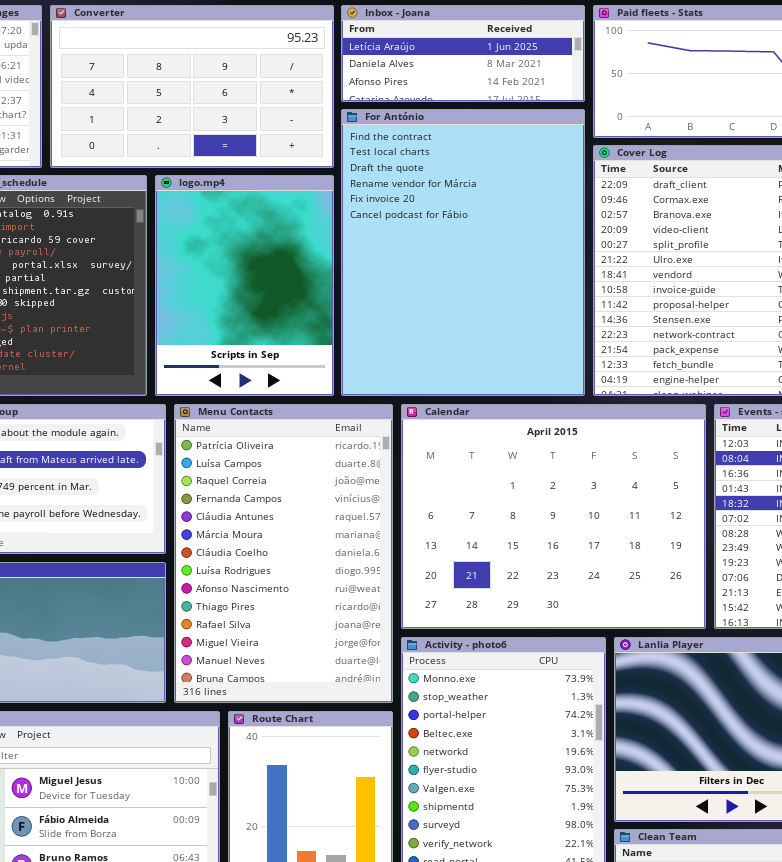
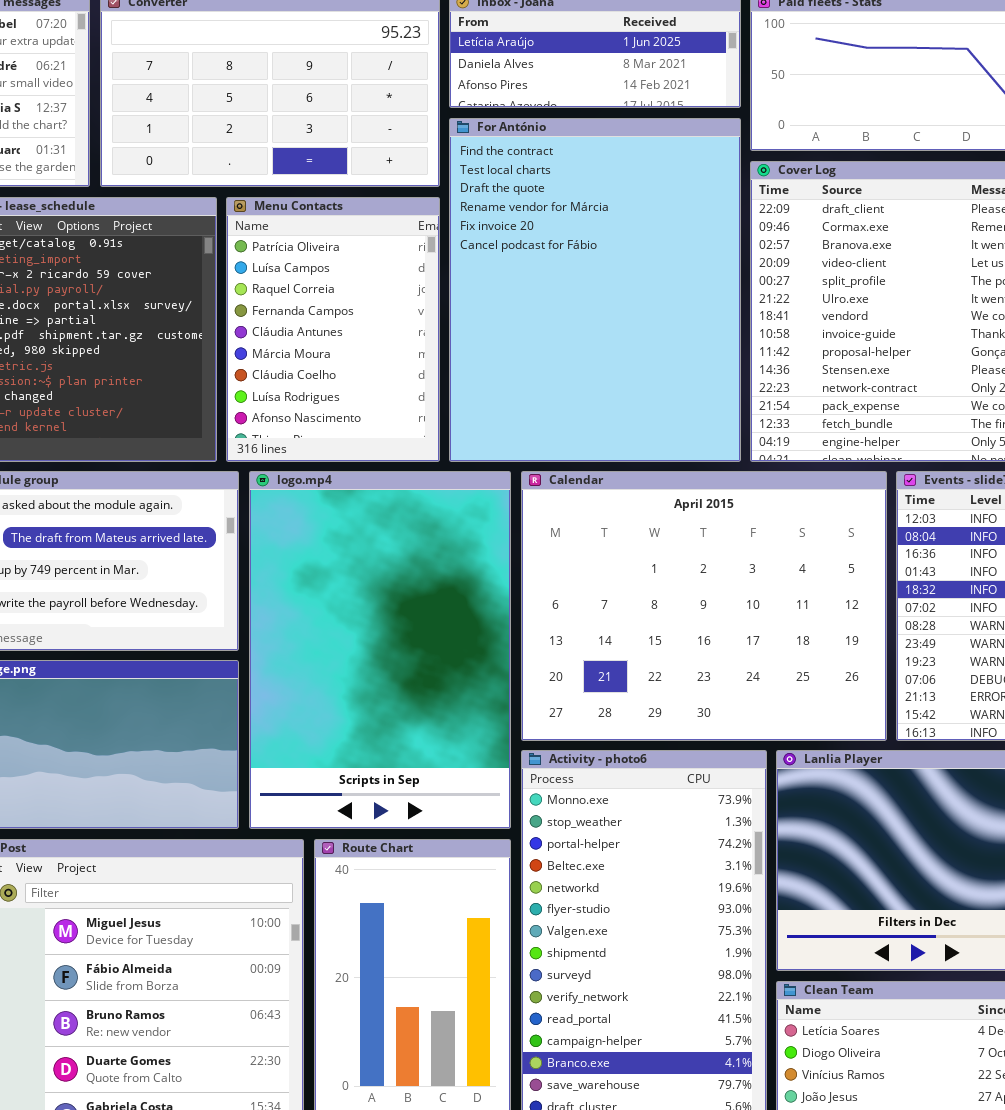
logo.mp4: [155,175,334,396] -> [249,471,511,829], moved, resized
Menu Contacts: [174,404,393,703] -> [226,197,440,462], moved, resized

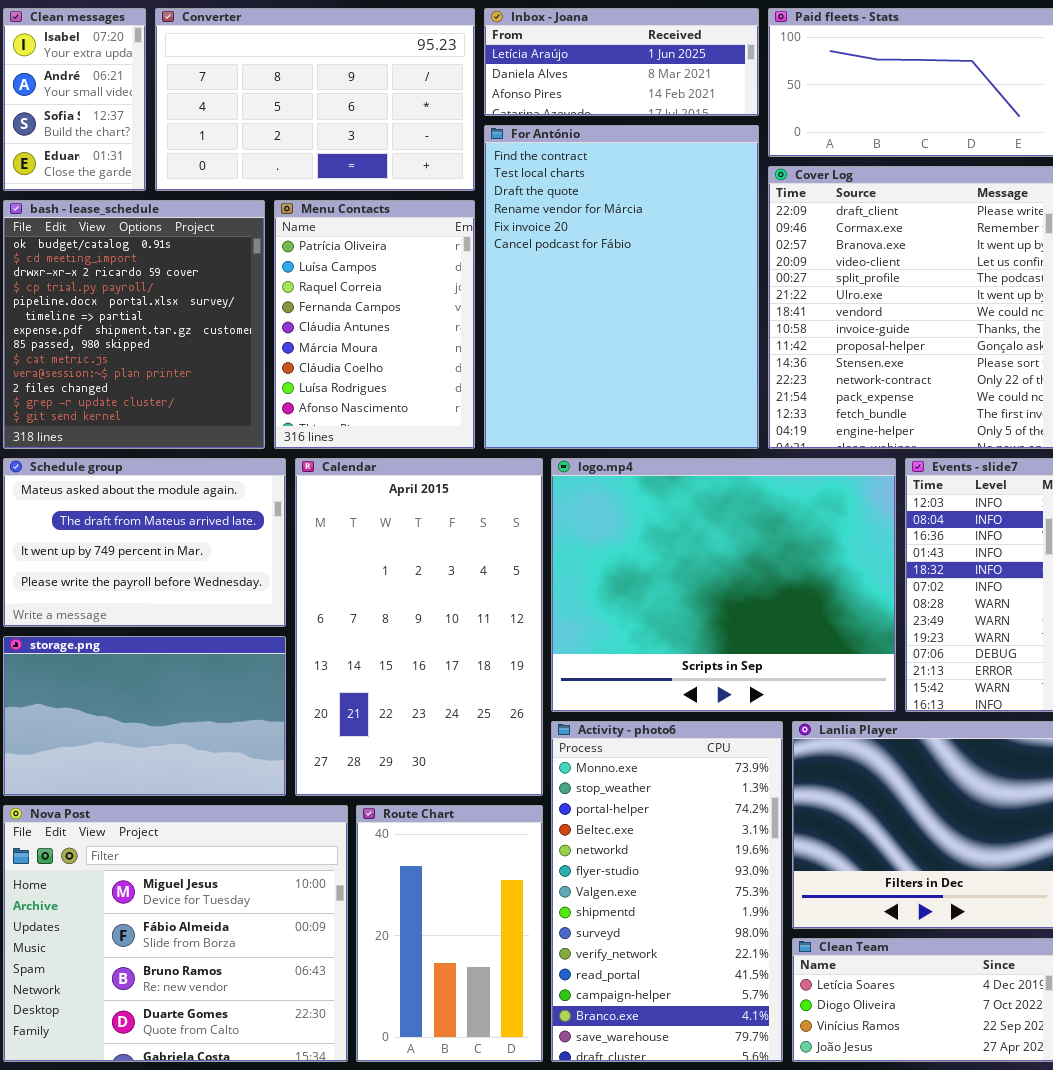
logo.mp4: [249,471,511,829] -> [551,458,896,712], moved, resized
Calendar: [521,471,887,741] -> [295,458,543,796], moved, resized

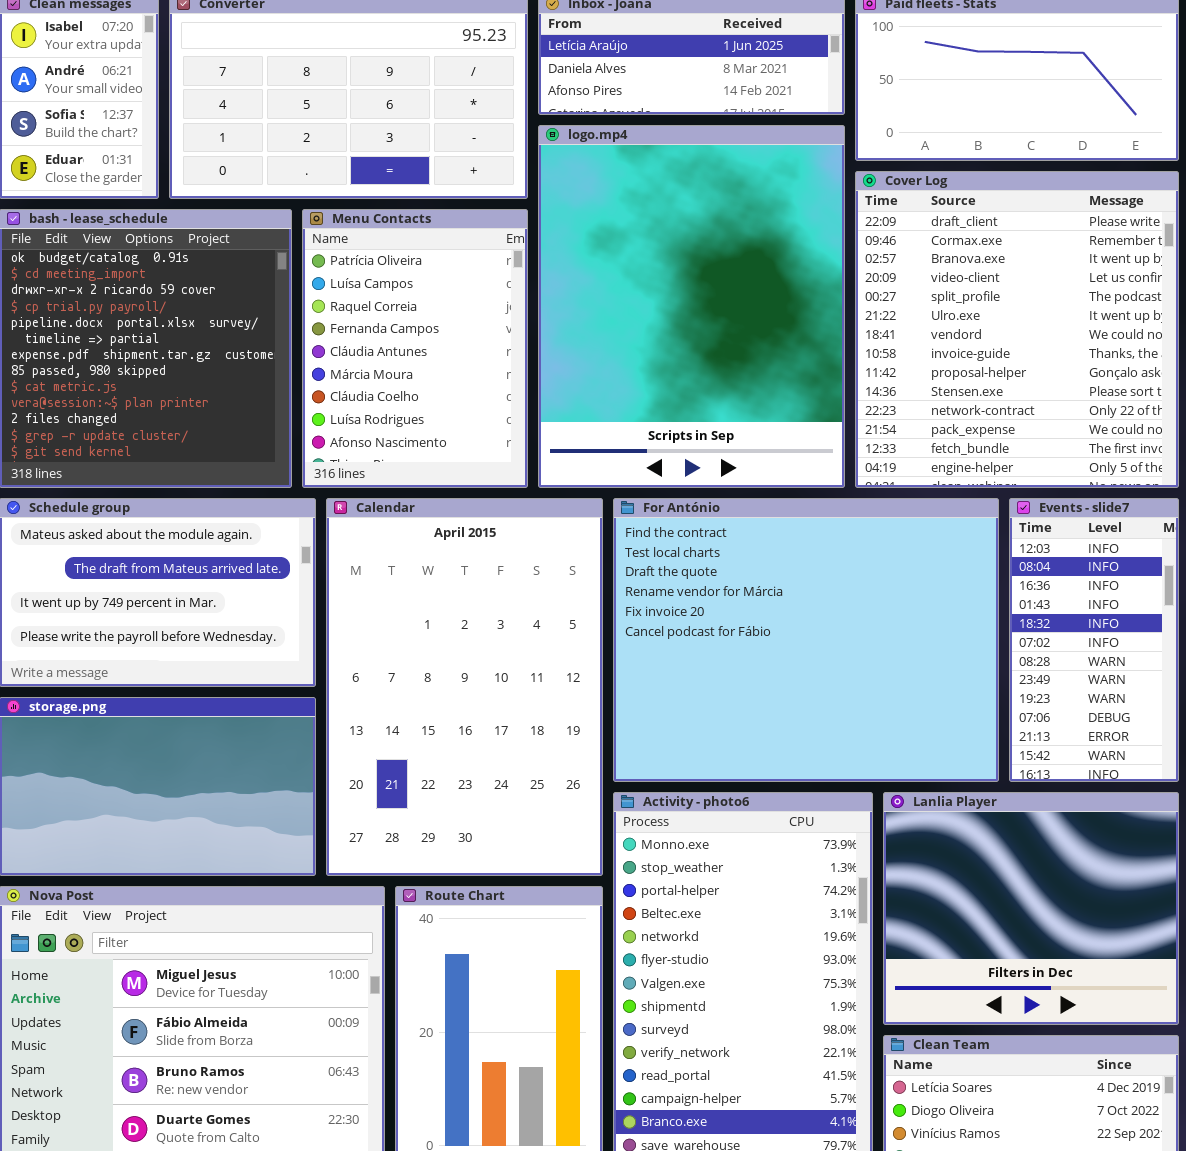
For António: [484,125,759,449] -> [613,498,999,782], moved, resized
logo.mp4: [551,458,896,712] -> [538,125,845,488], moved, resized

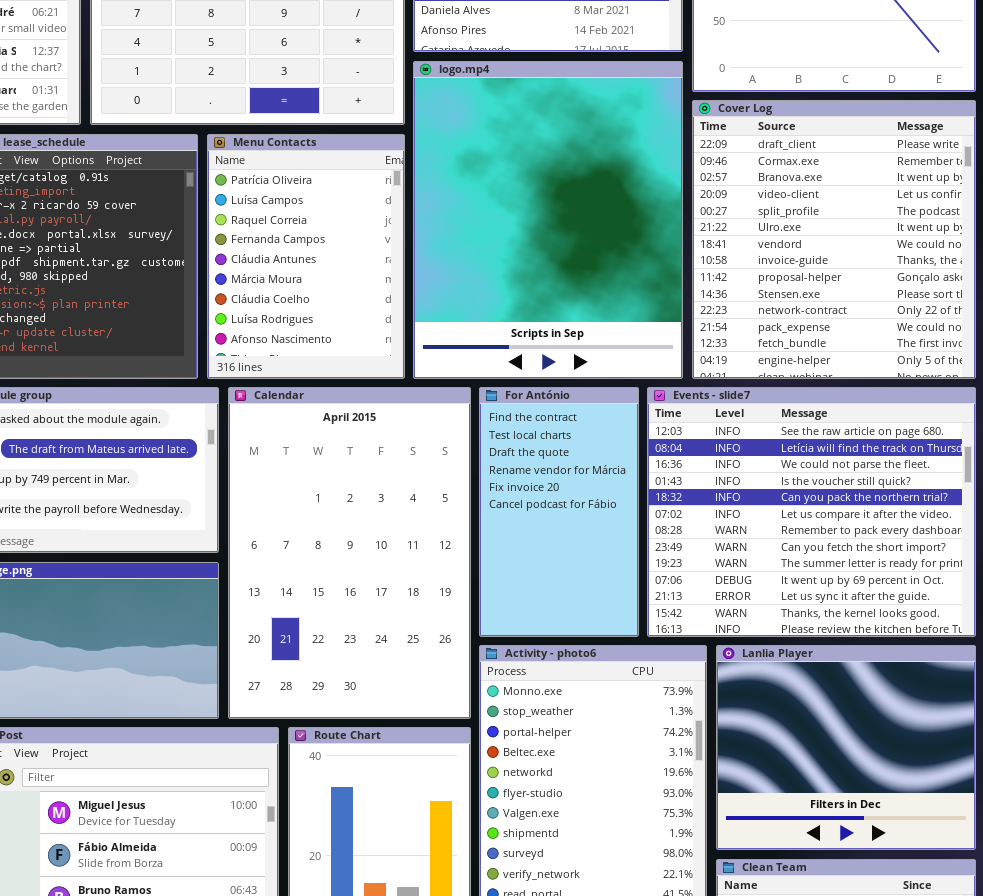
For António: [613,498,999,782] -> [479,387,639,637], resized
Events - slide7: [1009,498,1179,782] -> [647,387,976,637], resized

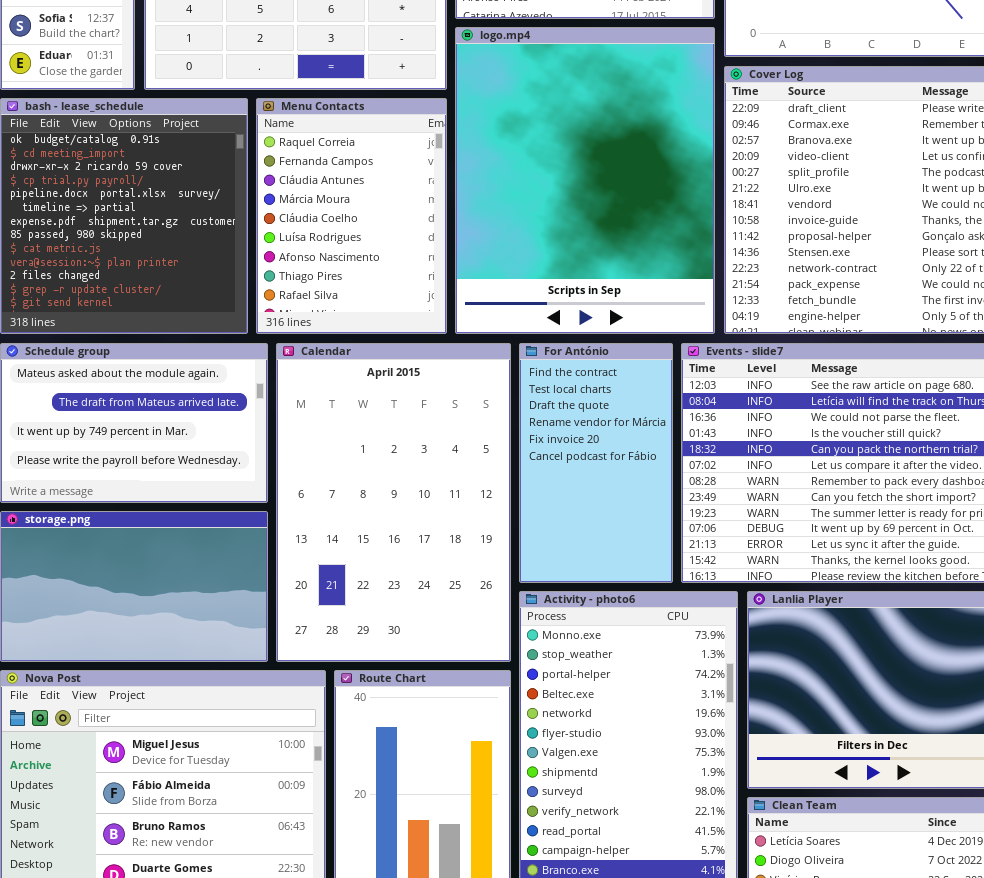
Menu Contacts: [207,134,405,379] -> [256,98,447,334], scrolled down 2 rows

